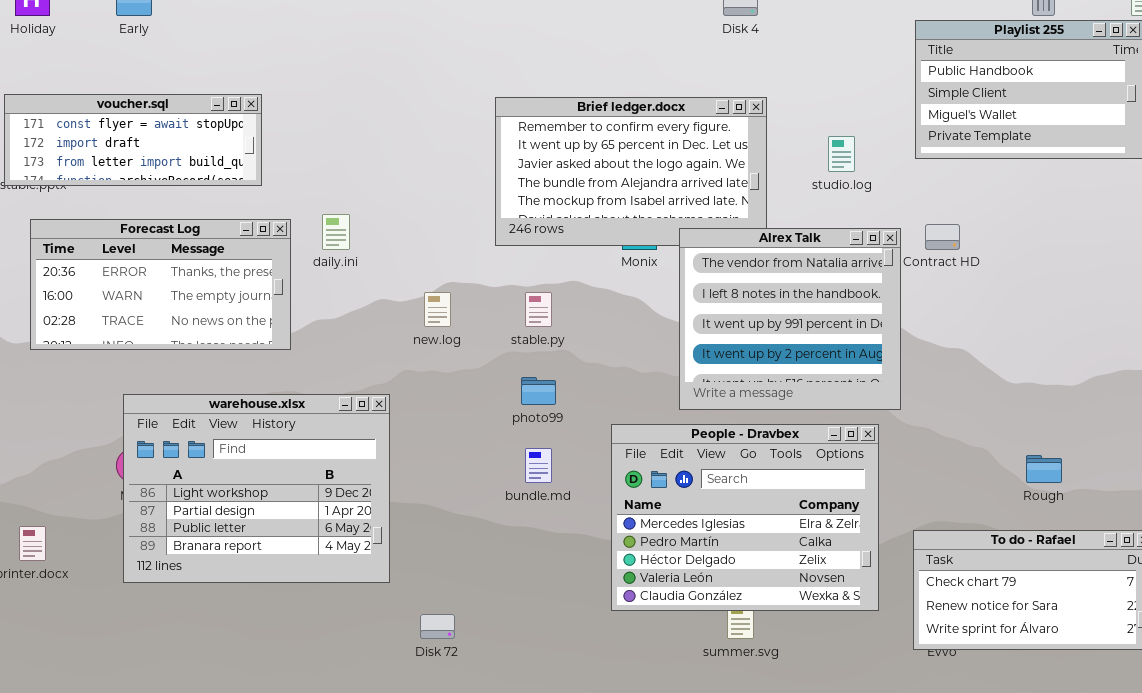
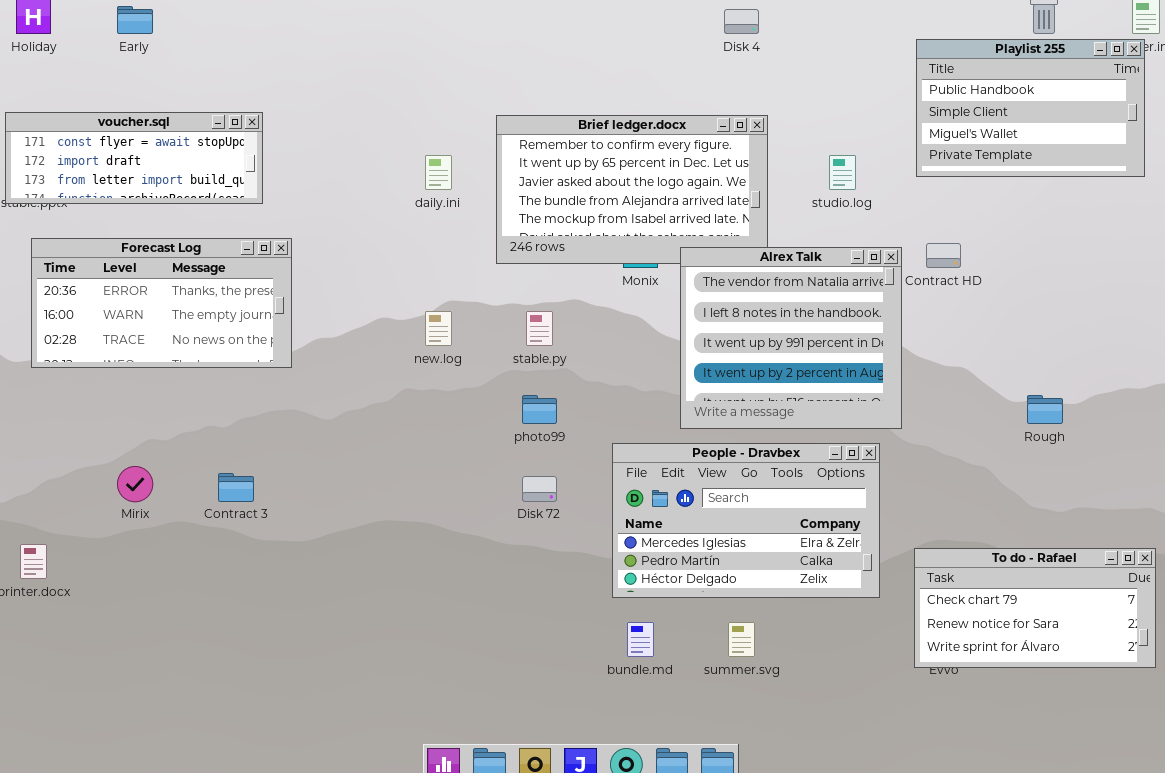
daily.ini: [322,214,350,250] -> [425,155,452,190], moved
warehouse.xlsx: [123,394,390,583] -> none, closed
People - Dravbex: [611,424,879,611] -> [612,443,880,598], resized
bundle.md: [525,448,552,483] -> [627,622,654,657], moved
Rough: [1026,455,1062,483] -> [1027,395,1063,424], moved
Disk 72: [420,614,455,639] -> [522,476,557,502], moved

